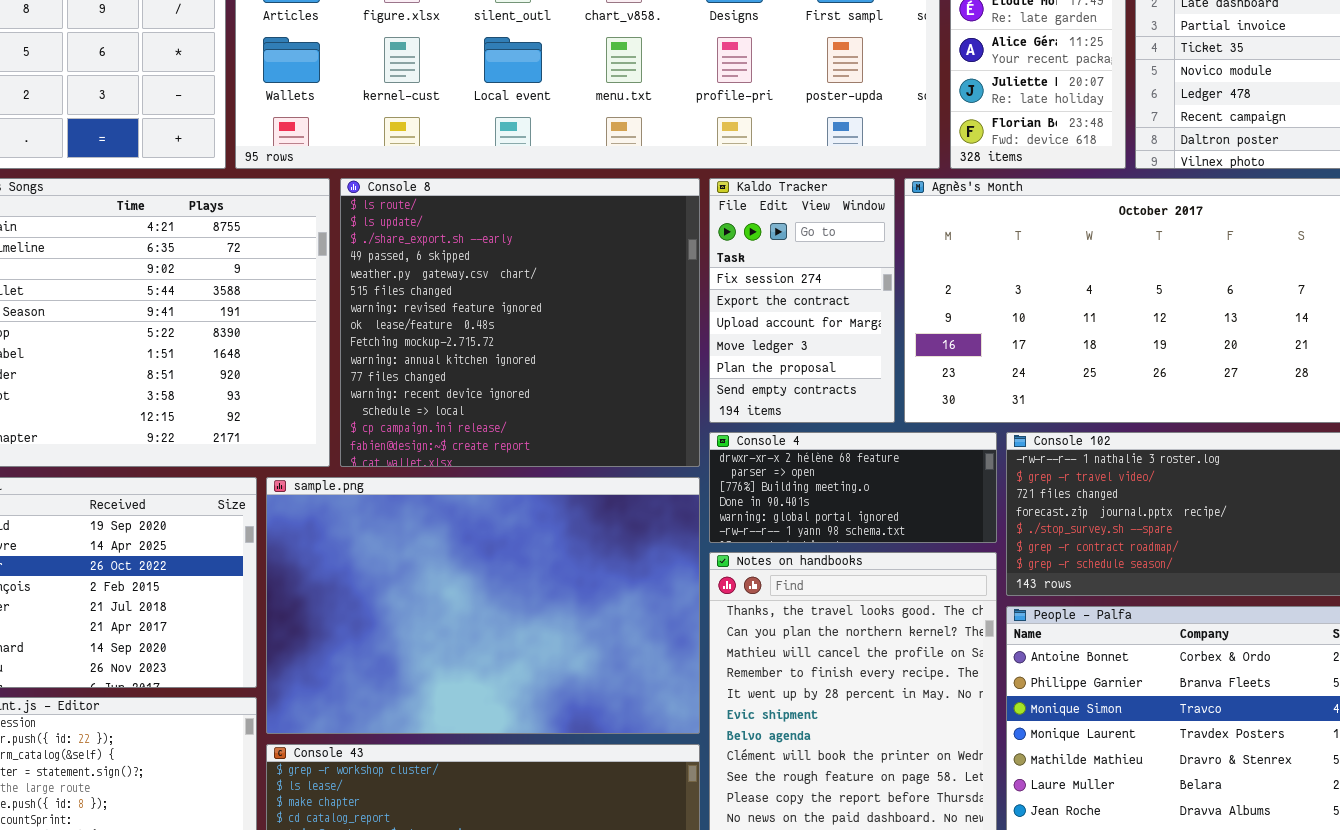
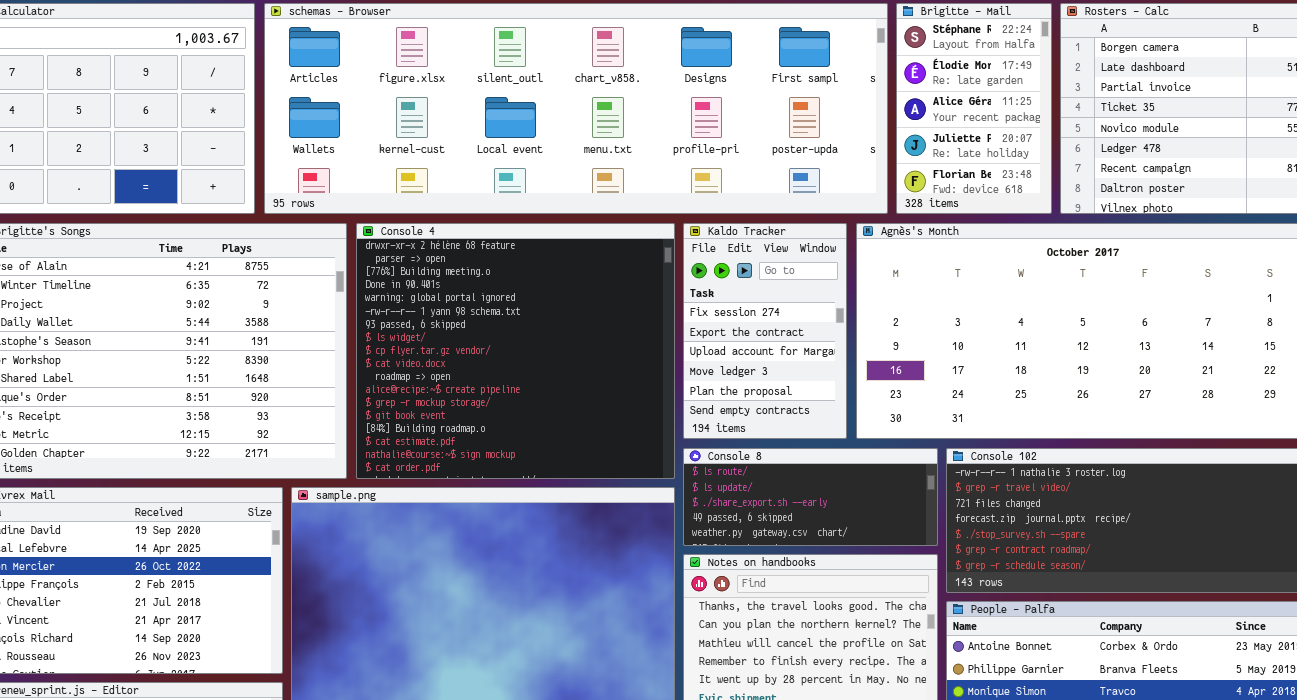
Console 8: [340,178,700,467] -> [683,448,938,546], moved, resized
Console 4: [709,432,997,543] -> [356,223,675,479], moved, resized

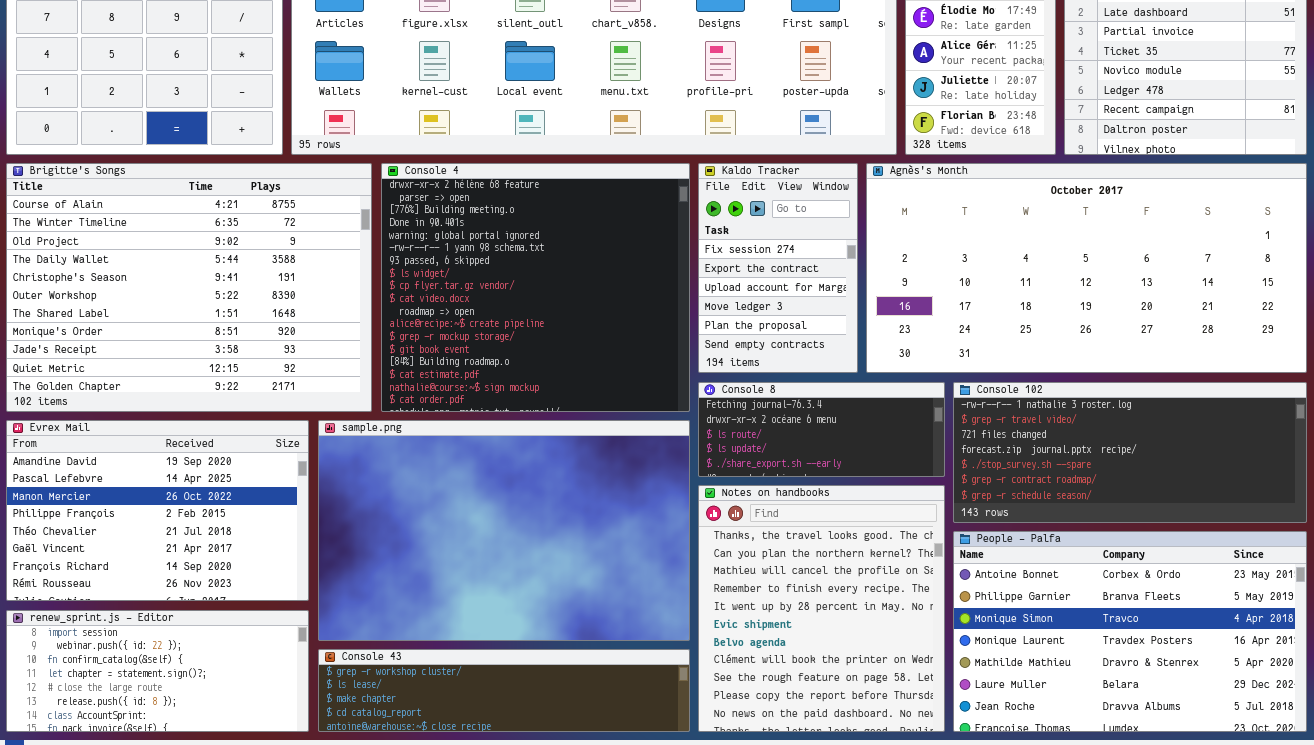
Console 8: [683,448,938,546] -> [698,382,945,477], scrolled up 2 rows

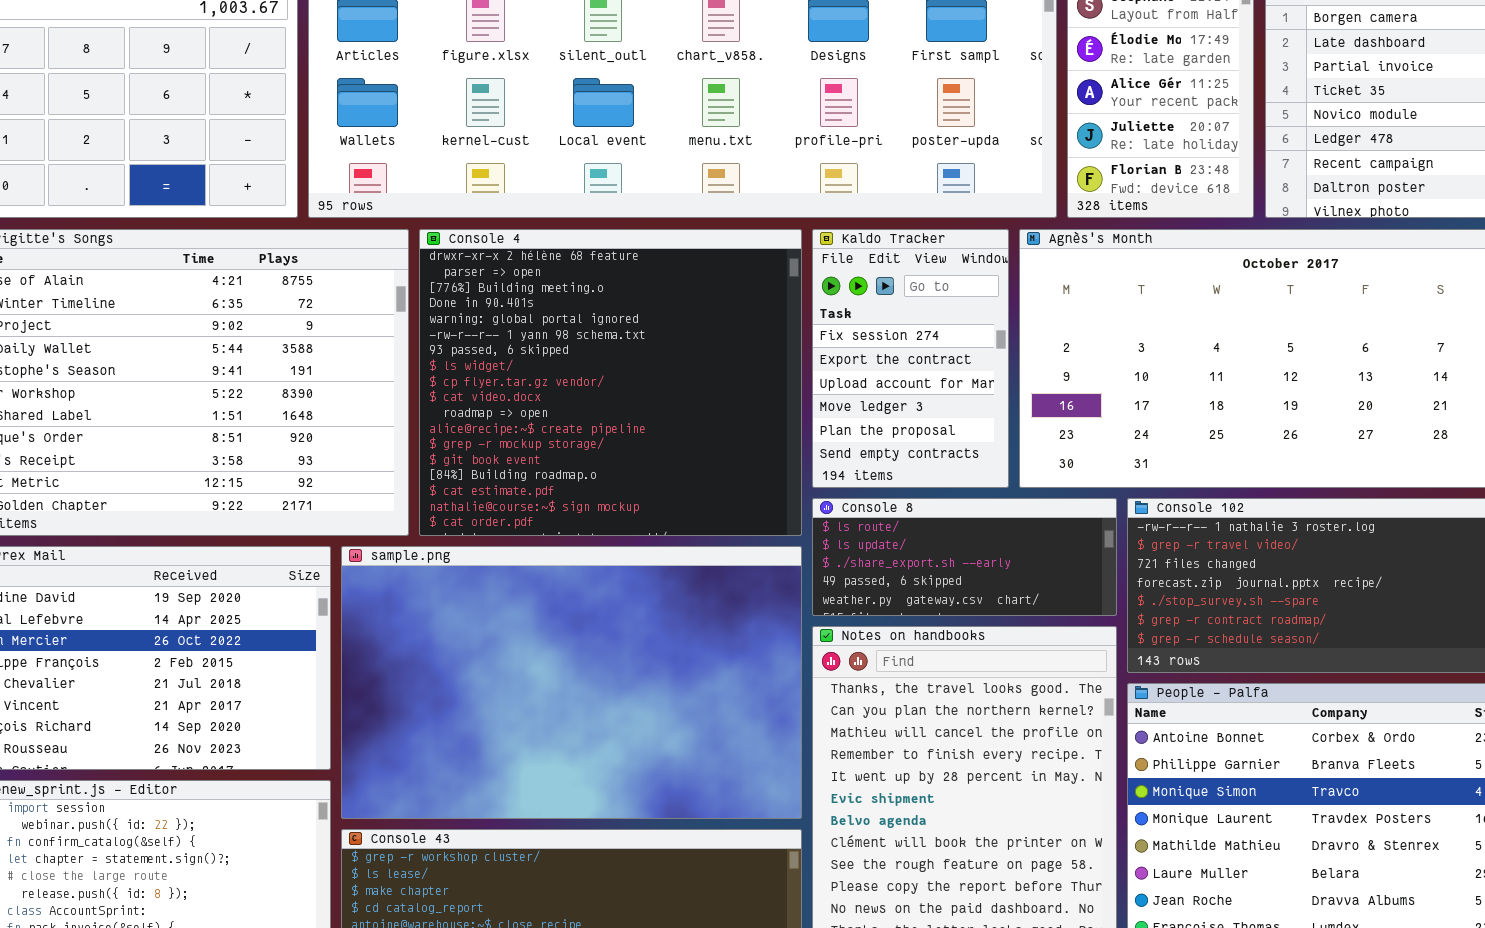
Console 8: [698,382,945,477] -> [812,498,1117,616], scrolled down 2 rows

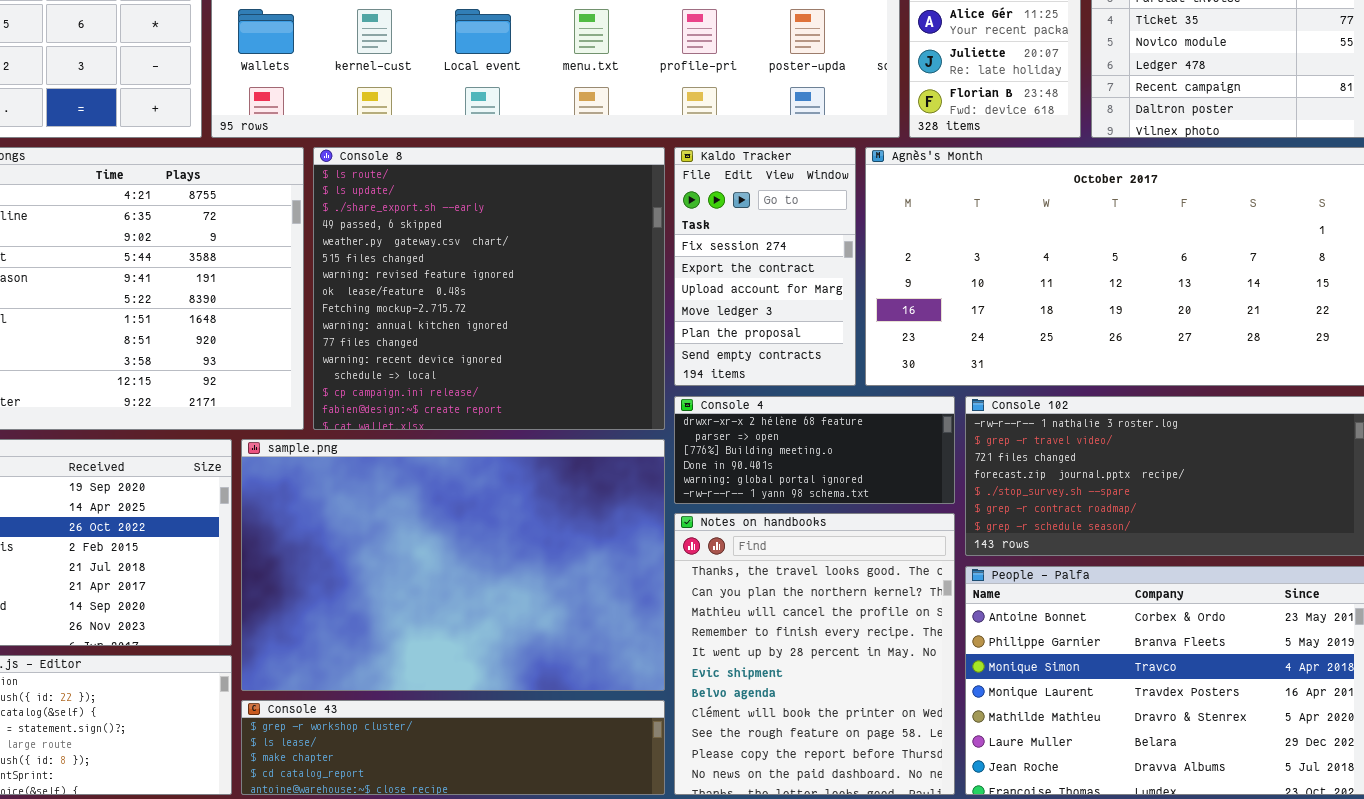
Console 4: [419,229,802,536] -> [674,396,955,504], moved, resized
Console 8: [812,498,1117,616] -> [313,147,665,430], moved, resized

